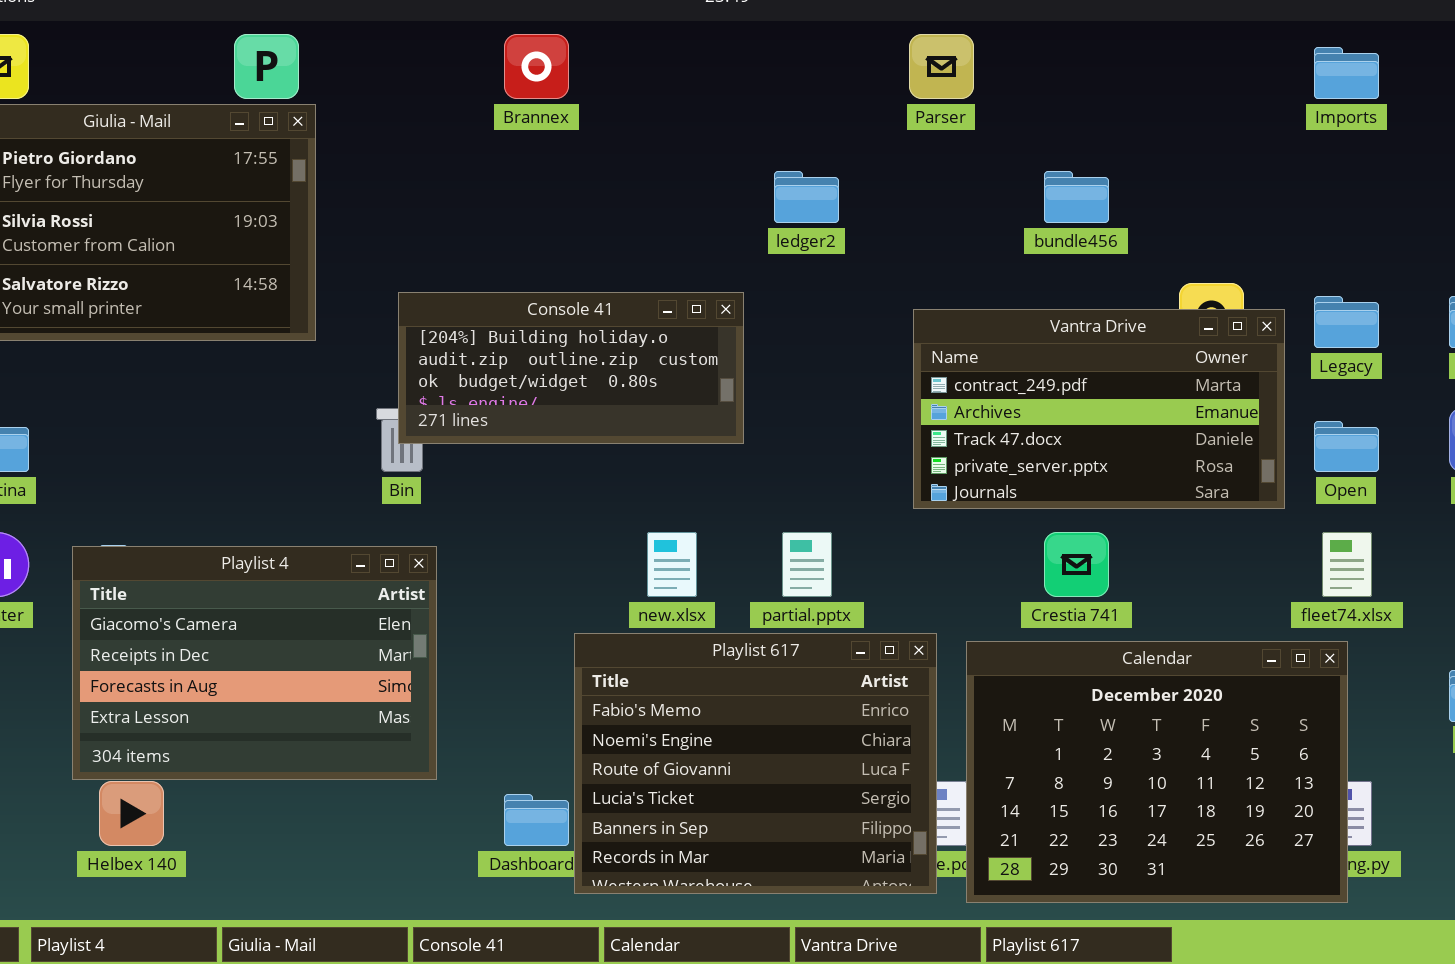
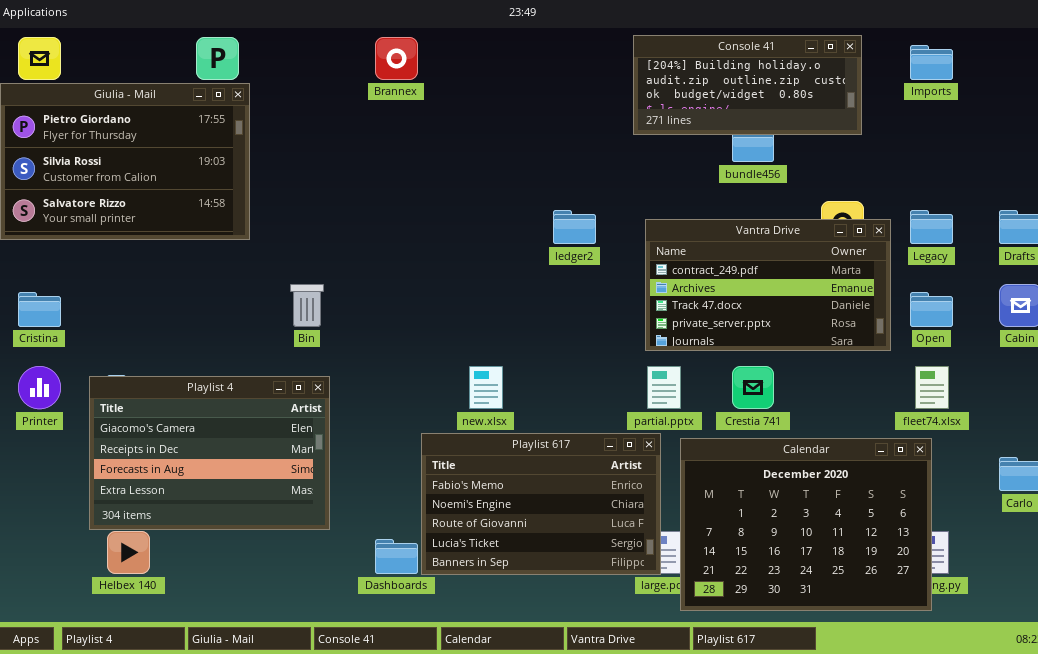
ledger2: [774,171,839,223] -> [553,210,596,244], moved
Console 41: [398,292,744,444] -> [633,35,862,135], moved
partial.pptx: [782,532,832,597] -> [647,366,681,409], moved
Playlist 617: [574,633,937,894] -> [421,433,661,575], resized

